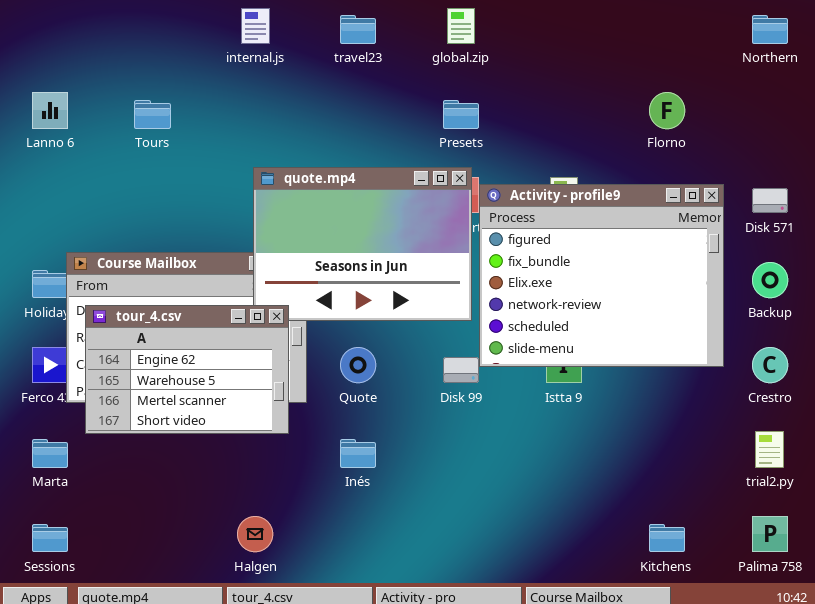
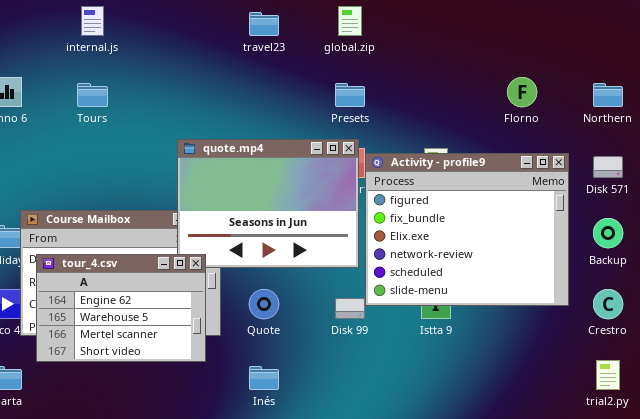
internal.js: [241,8,270,44] -> [81,6,104,36], moved
Northern: [752,15,788,44] -> [593,83,623,107], moved

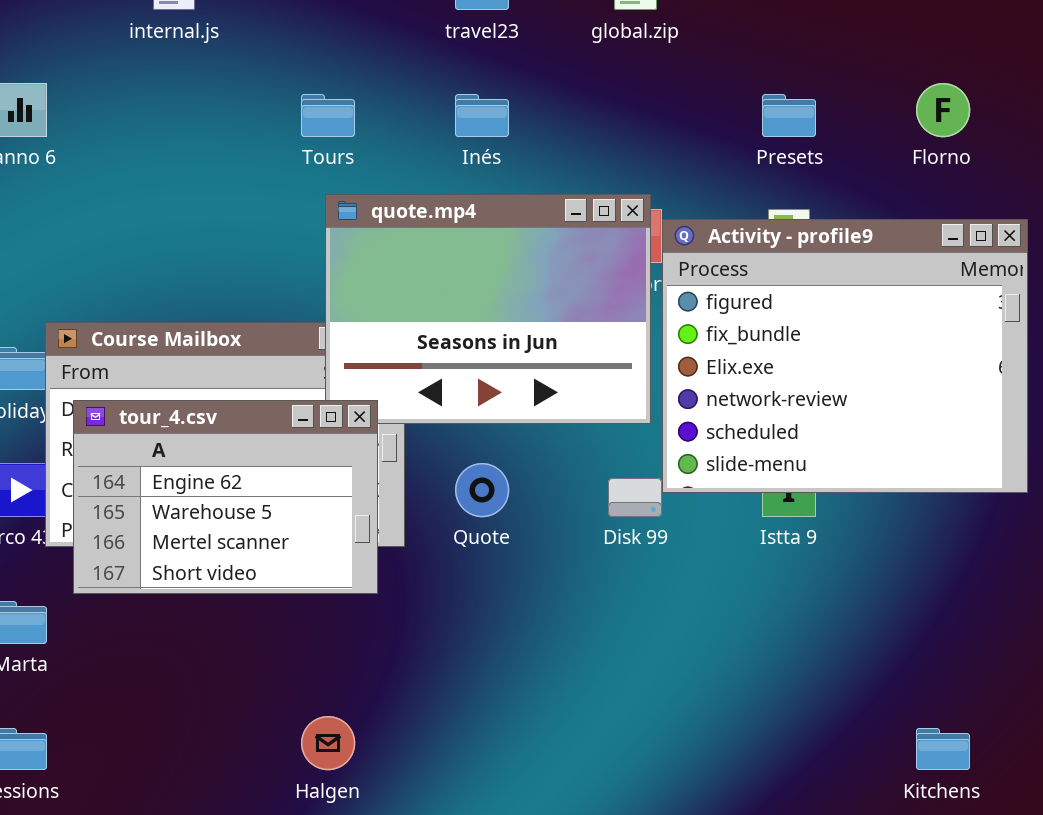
Tours: [77,83,108,107] -> [301,94,355,137], moved
Presets: [335,83,365,107] -> [762,94,816,137], moved
Inés: [249,366,279,390] -> [455,94,509,137], moved

